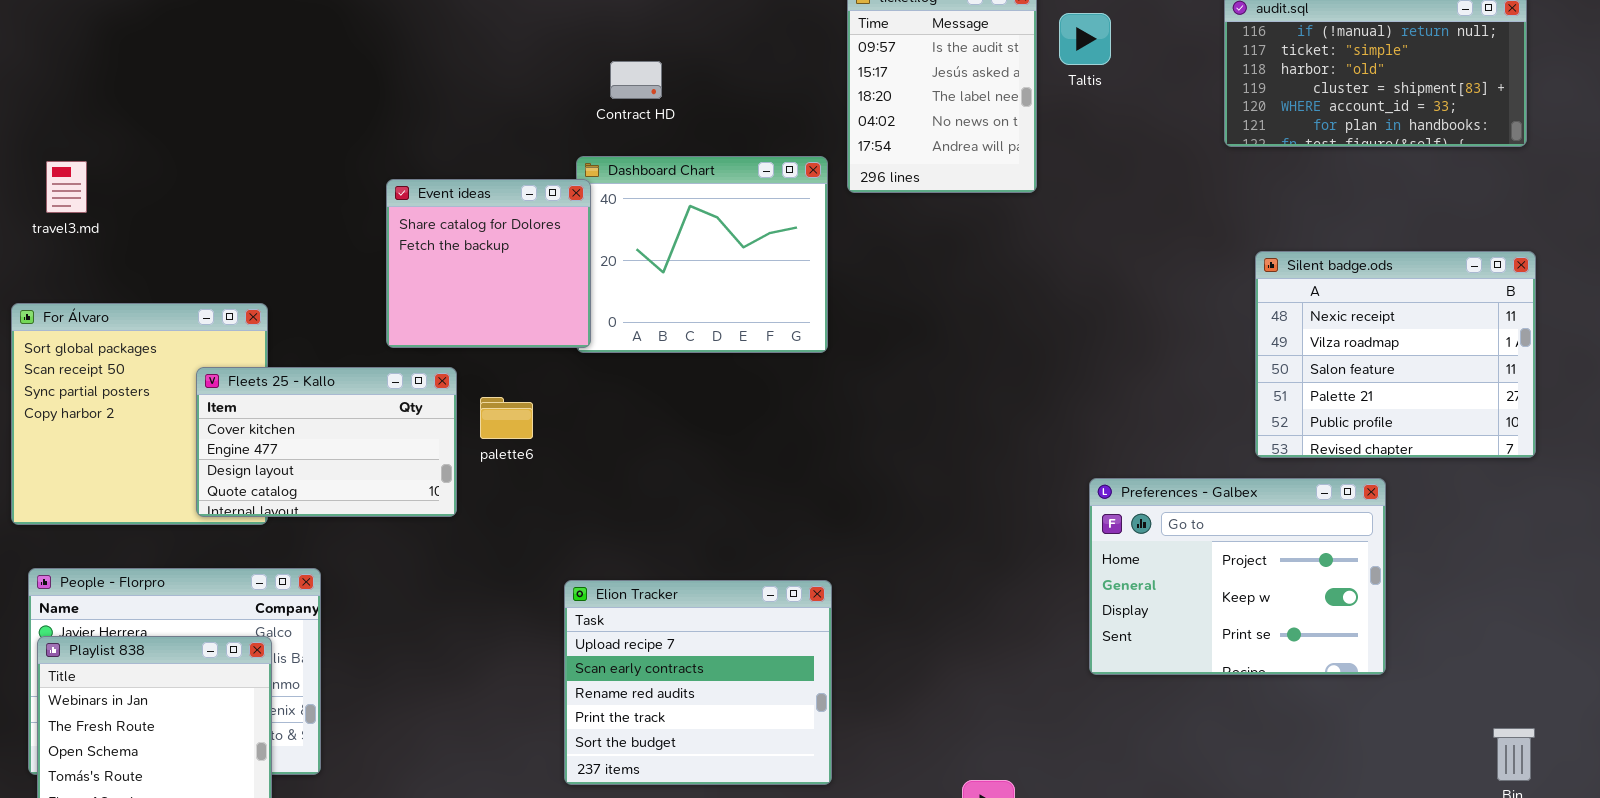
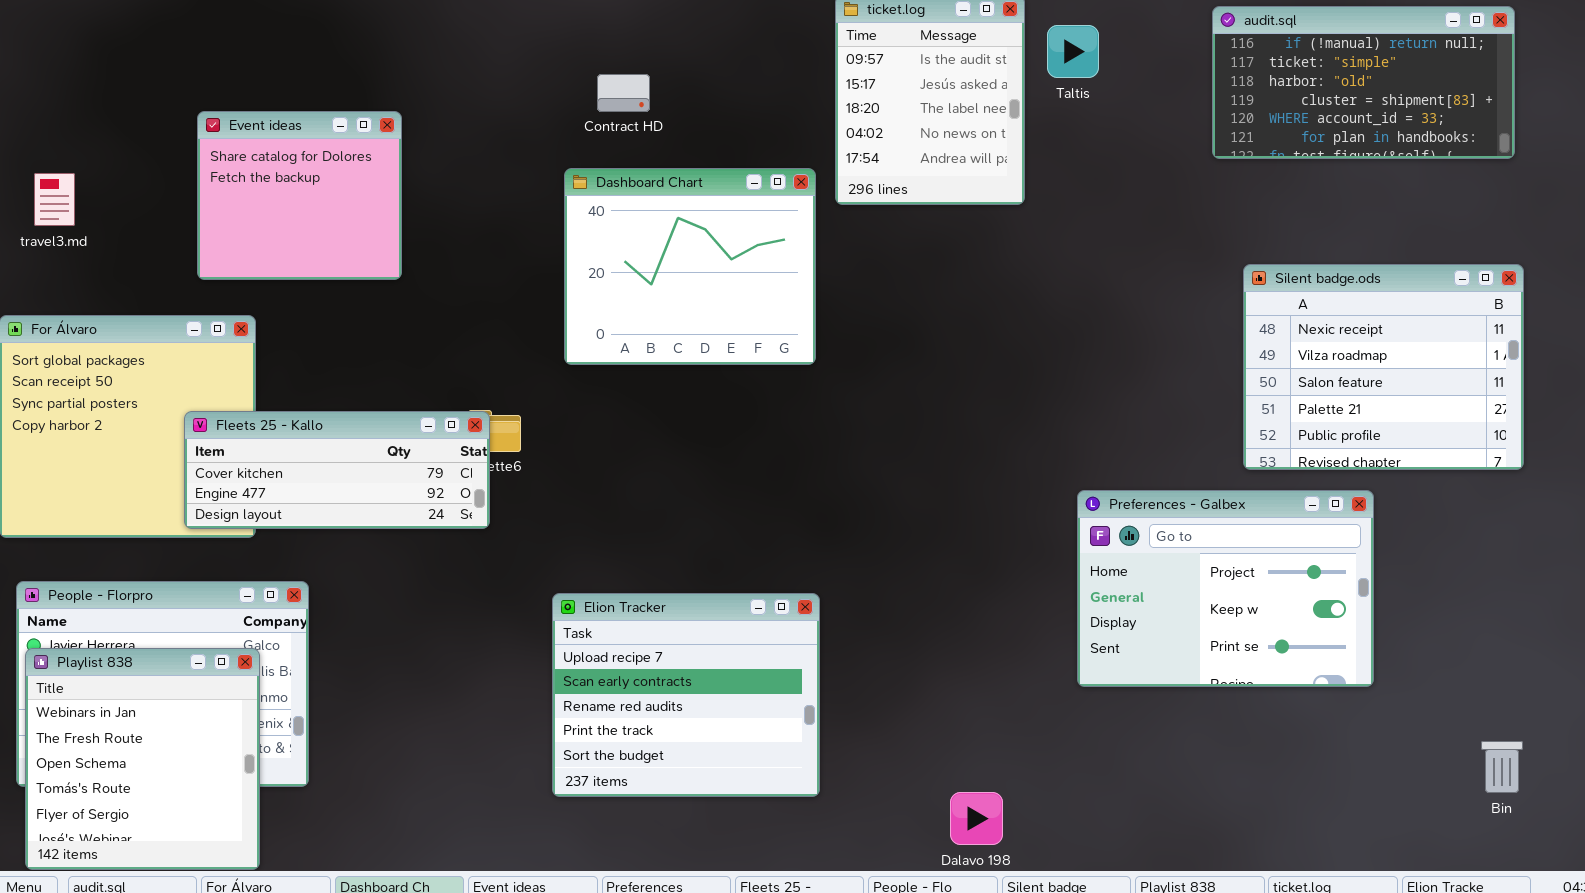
Event ideas: [386,179,591,348] -> [197,111,402,280], moved
Fleets 25 - Kallo: [196,367,457,517] -> [184,411,490,529], resized

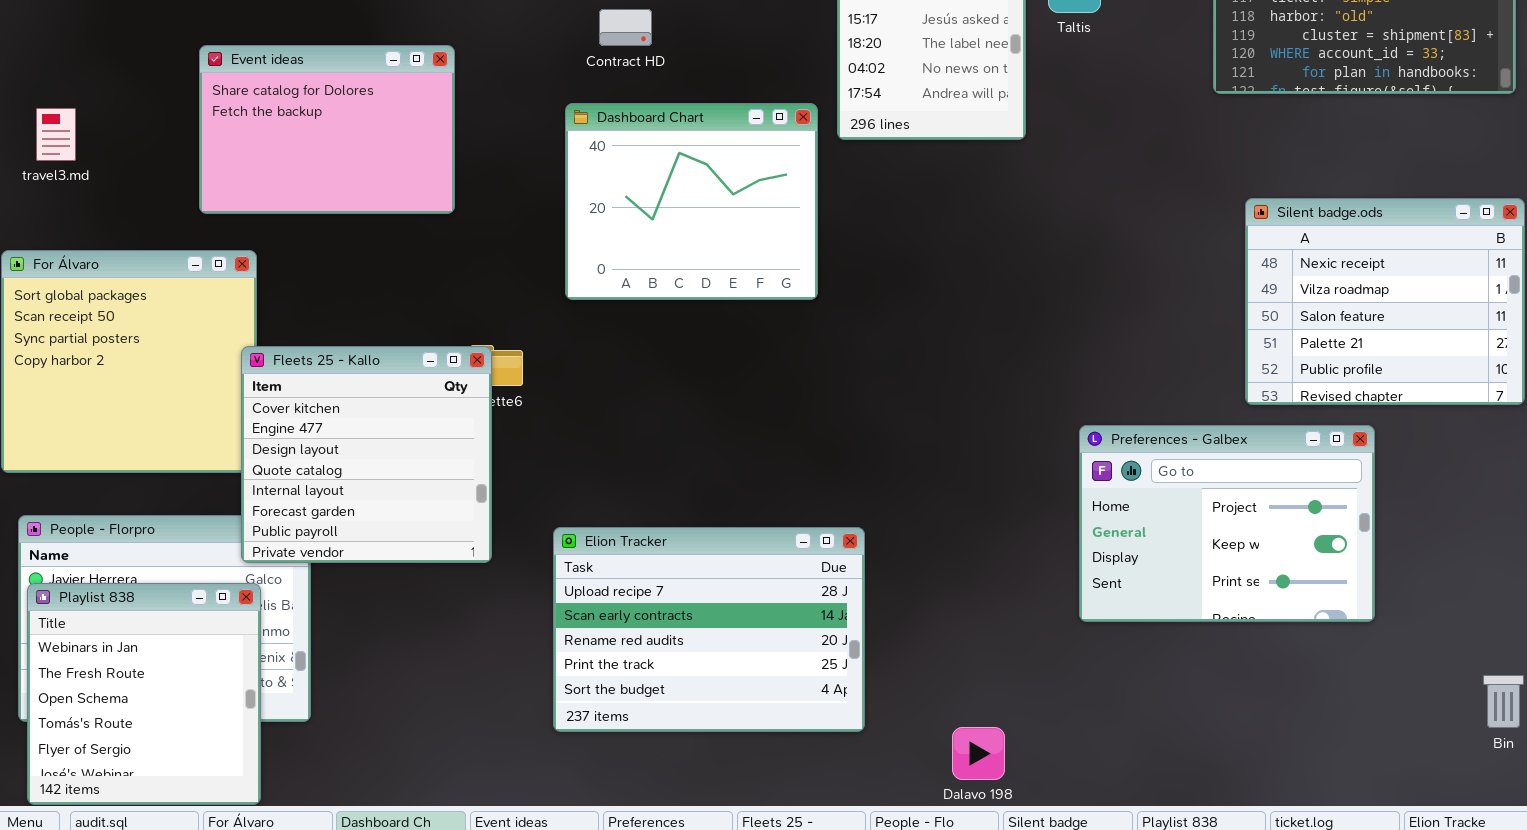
Event ideas: [197,111,402,280] -> [199,45,455,214], resized
Fleets 25 - Kallo: [184,411,490,529] -> [241,346,492,563], resized
Elion Tracker: [552,593,820,797] -> [553,527,865,732], resized

